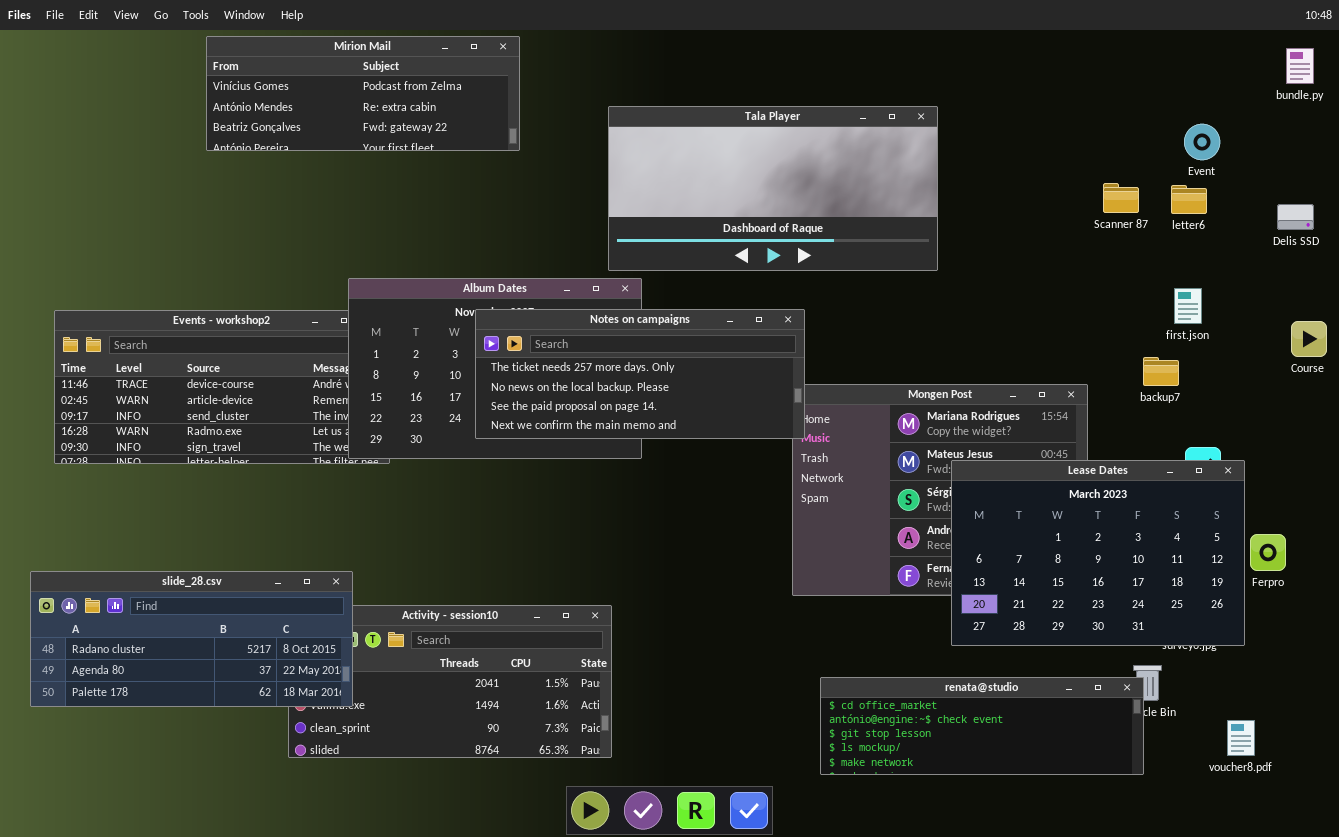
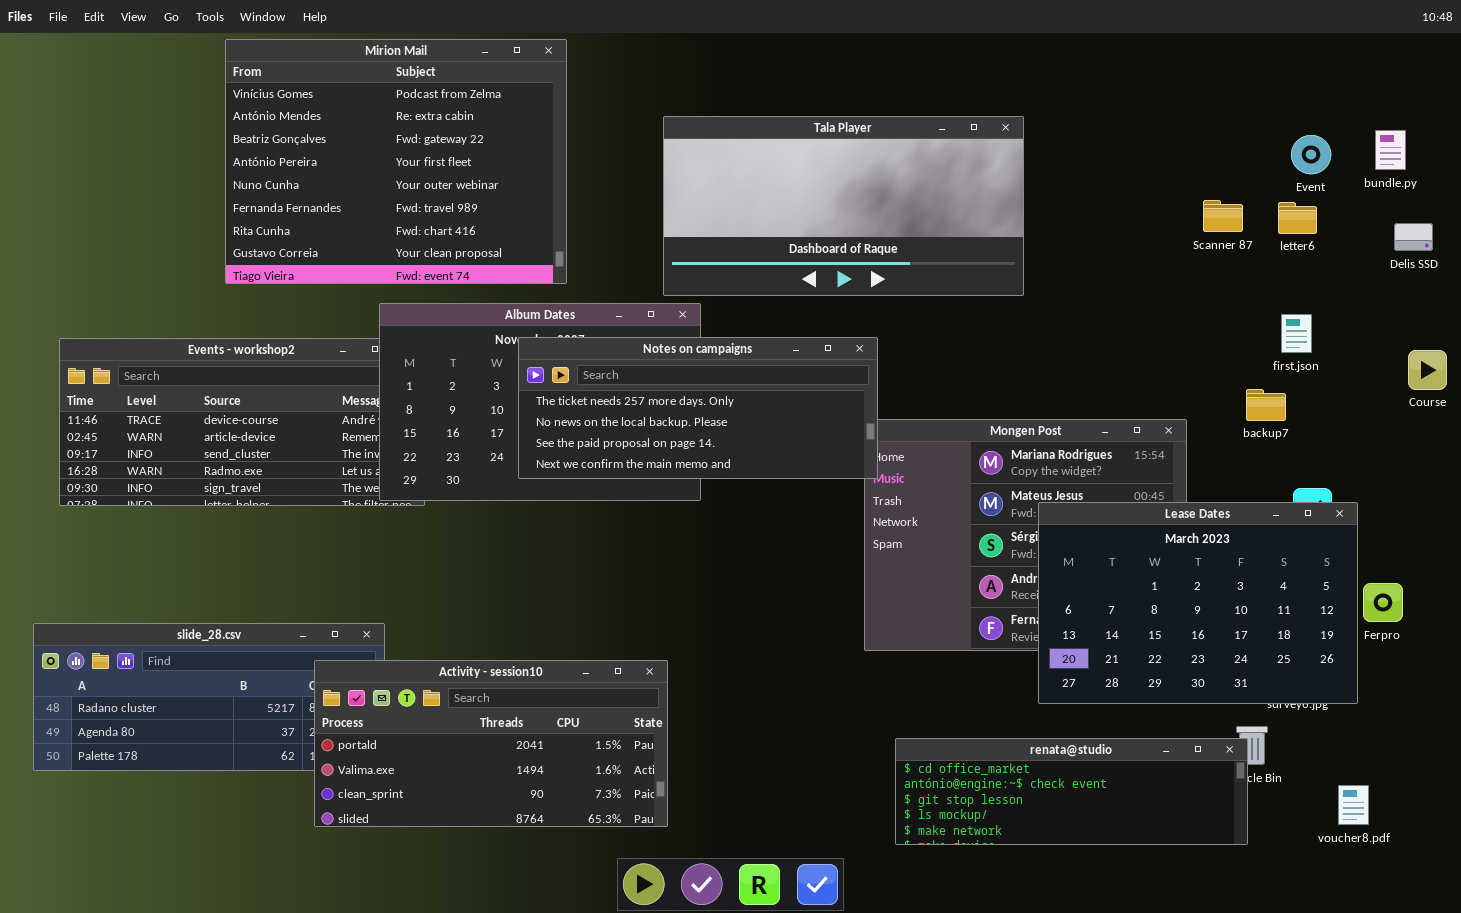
Mirion Mail: [206,36,520,151] -> [225,39,567,284], resized
bundle.py: [1286,48,1314,84] -> [1375,130,1406,170], moved
Activity - session10: [288,605,612,758] -> [314,660,668,827], raised

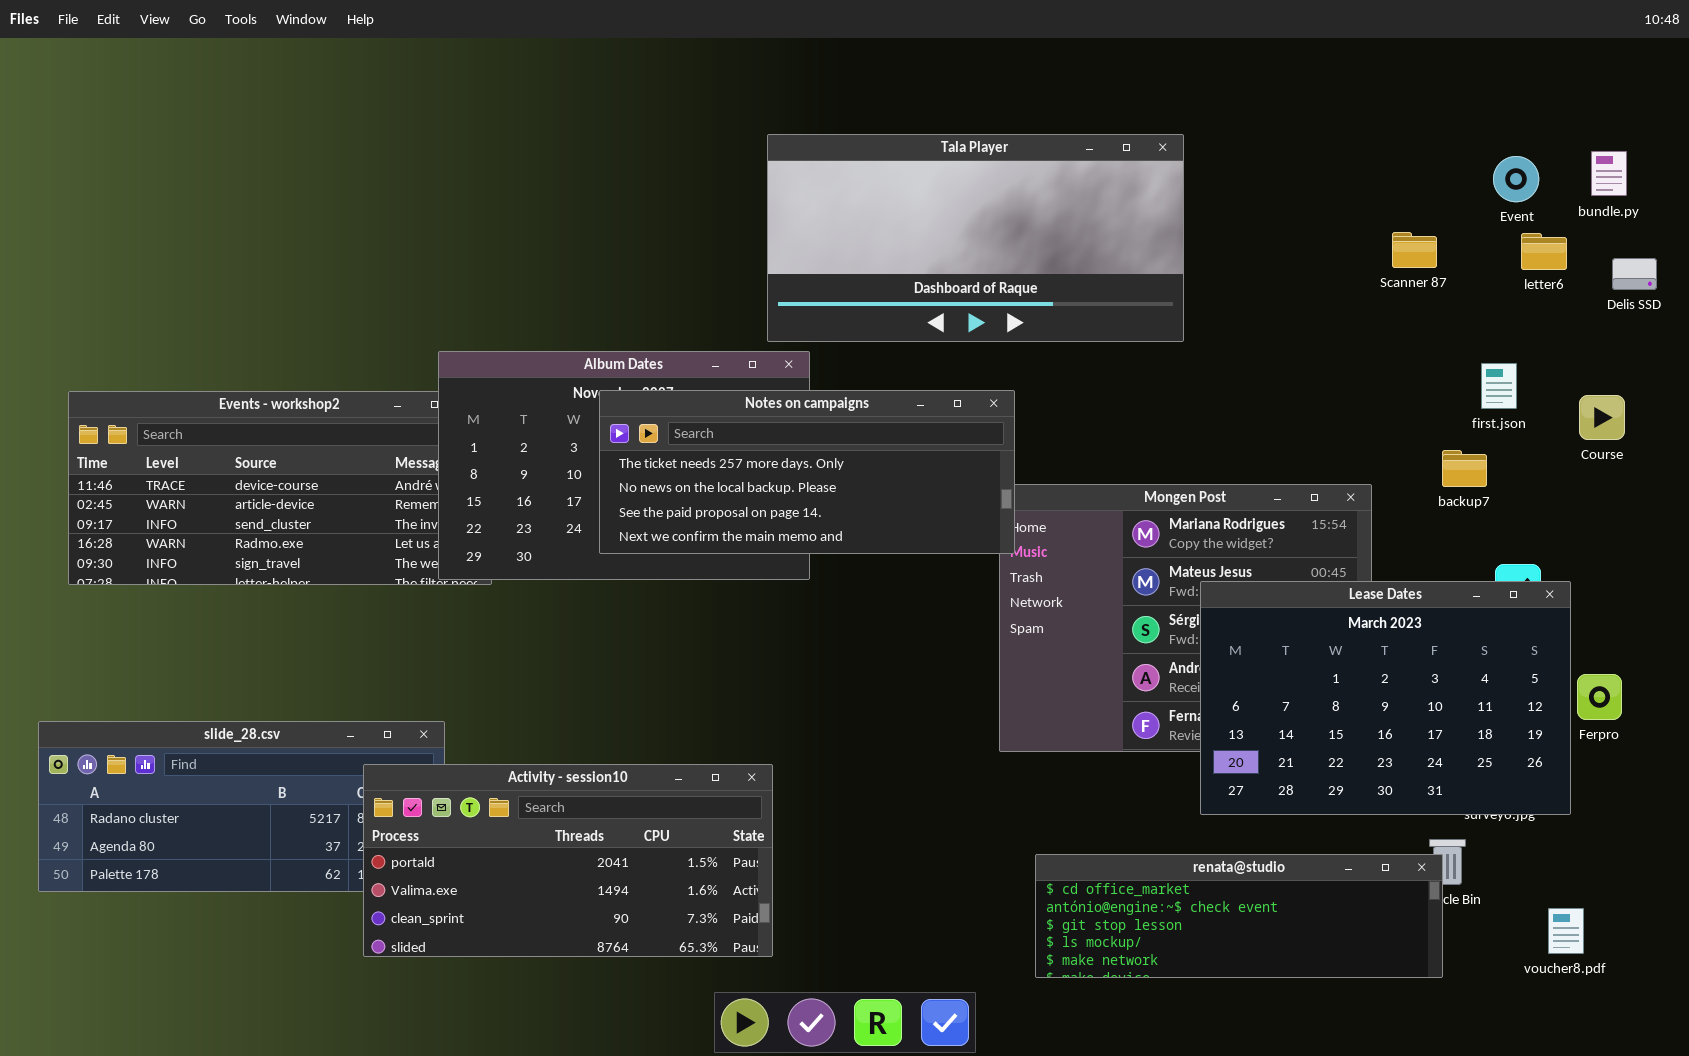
Mirion Mail: [225,39,567,284] -> none, closed
letter6: [1278,202,1317,234] -> [1521,233,1567,270], moved
Course: [1408,350,1447,390] -> [1579,395,1625,440], moved

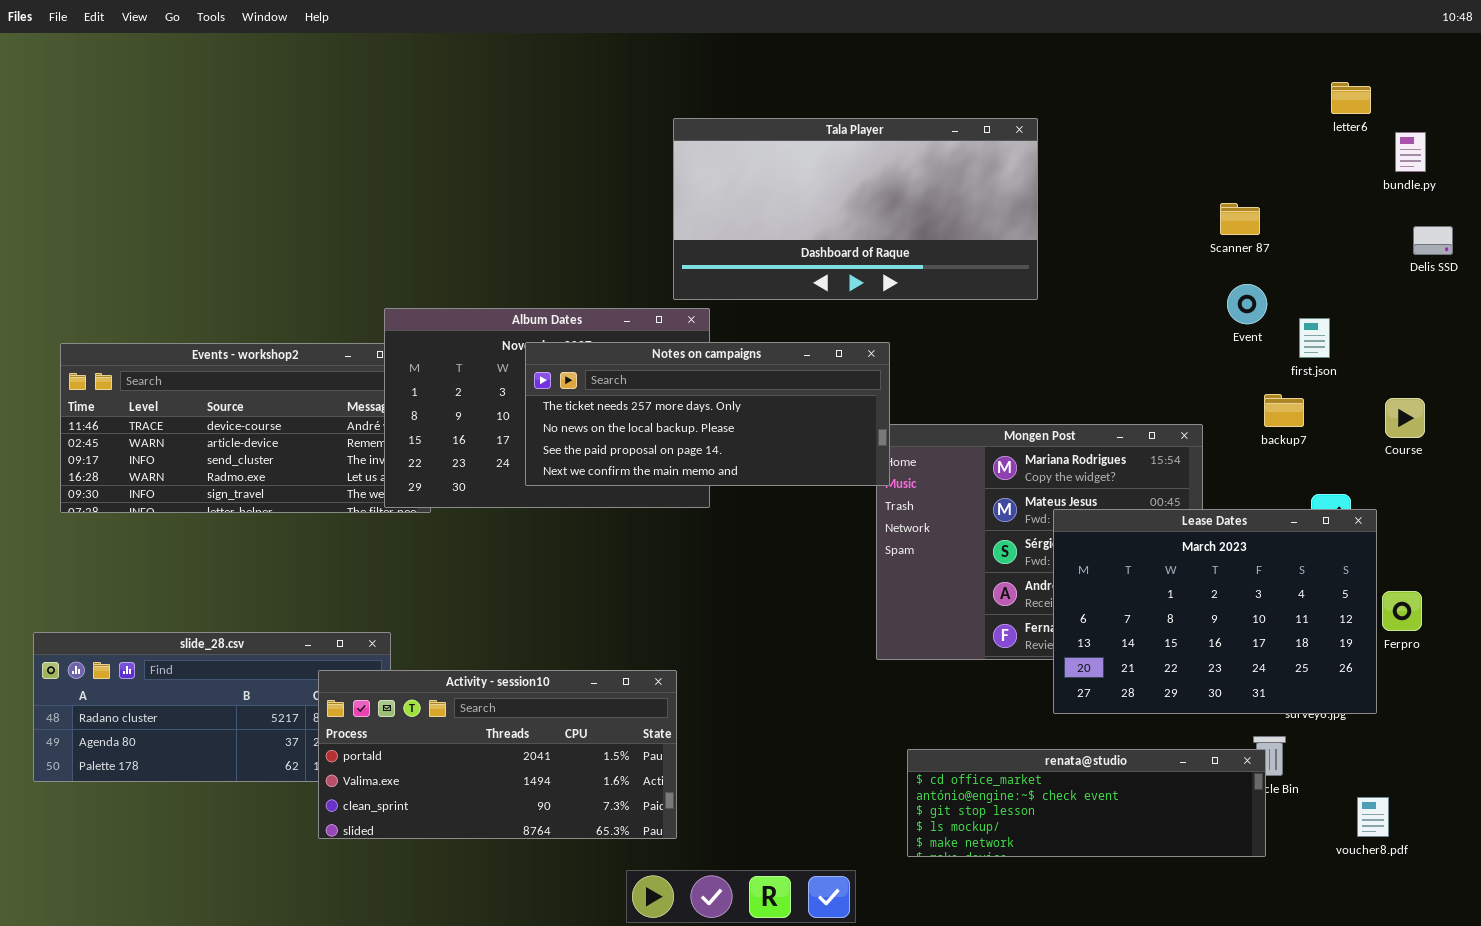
Event: [1493,156,1539,202] -> [1227,284,1267,324], moved
letter6: [1521,233,1567,270] -> [1331,82,1371,114], moved
Course: [1579,395,1625,440] -> [1385,398,1425,438], moved

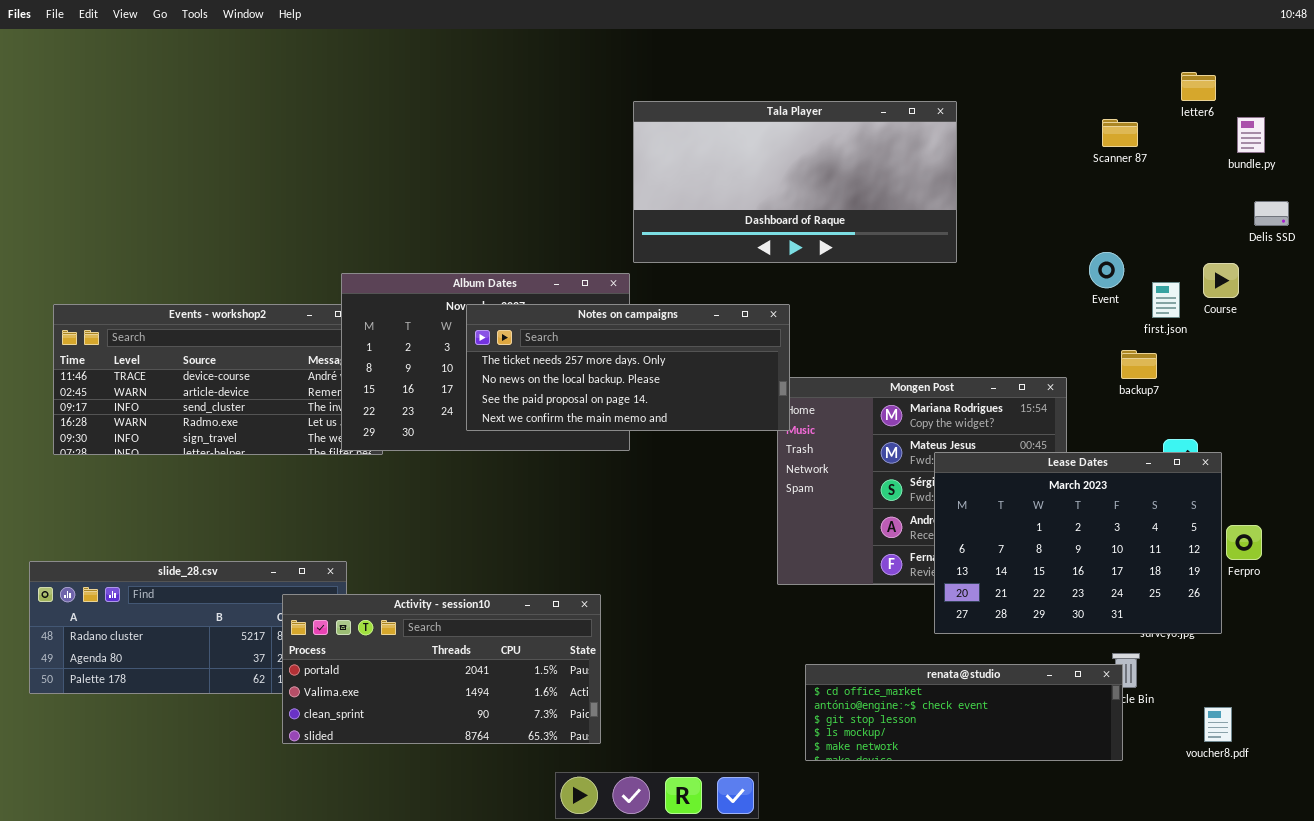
Tala Player: [673,118,1038,300] -> [633,101,957,263], moved
Scanner 87: [1220,203,1260,235] -> [1102,119,1138,147], moved
Course: [1385,398,1425,438] -> [1203,263,1239,298], moved

